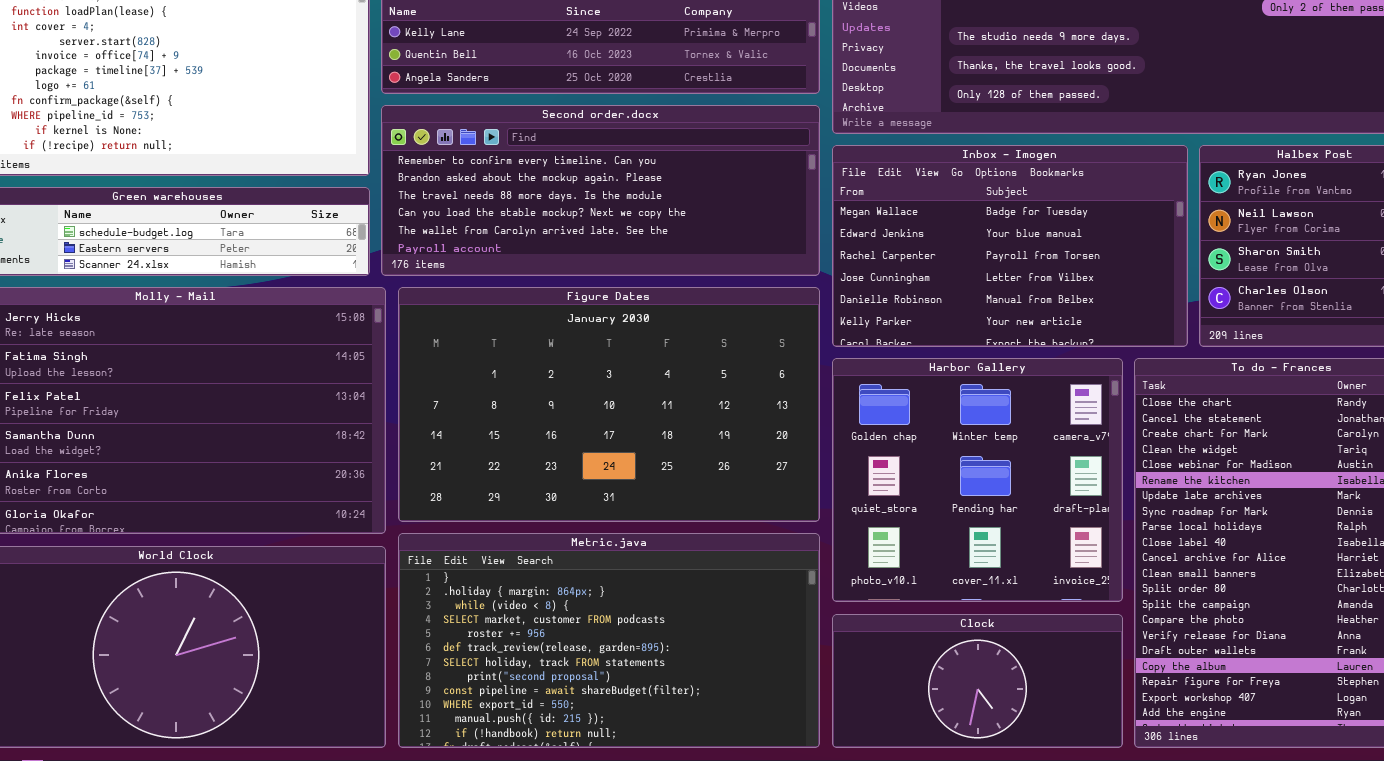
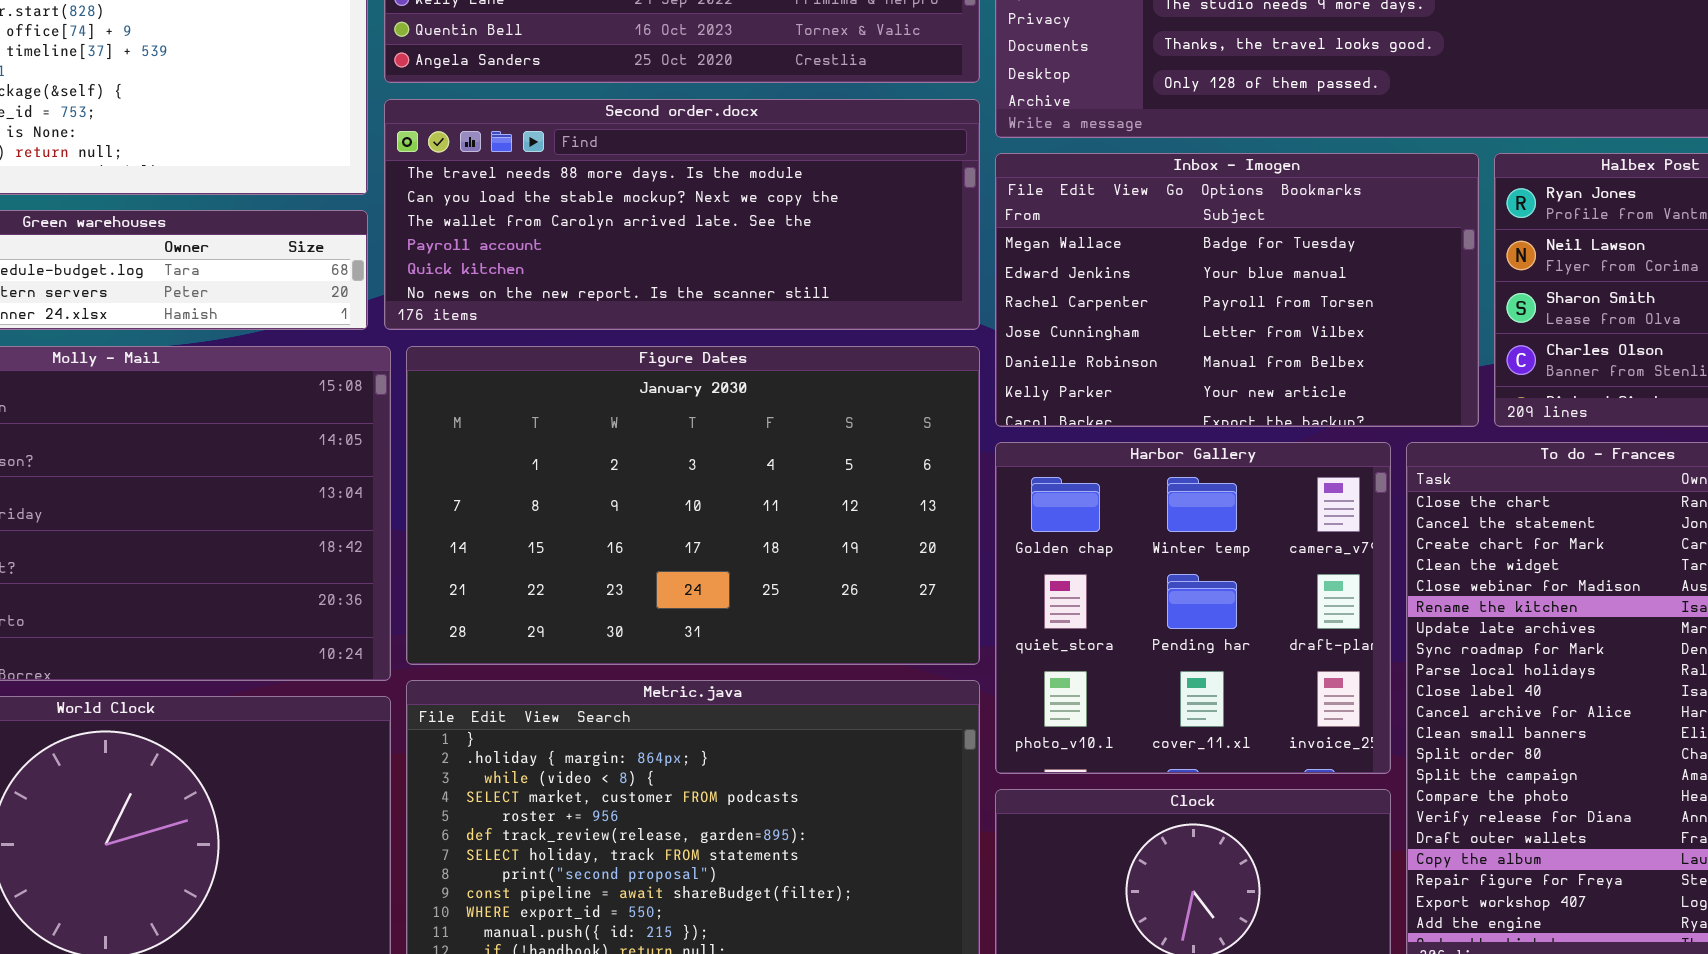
Second order.docx: [381,105,820,276] -> [384,99,980,330], scrolled down 2 rows

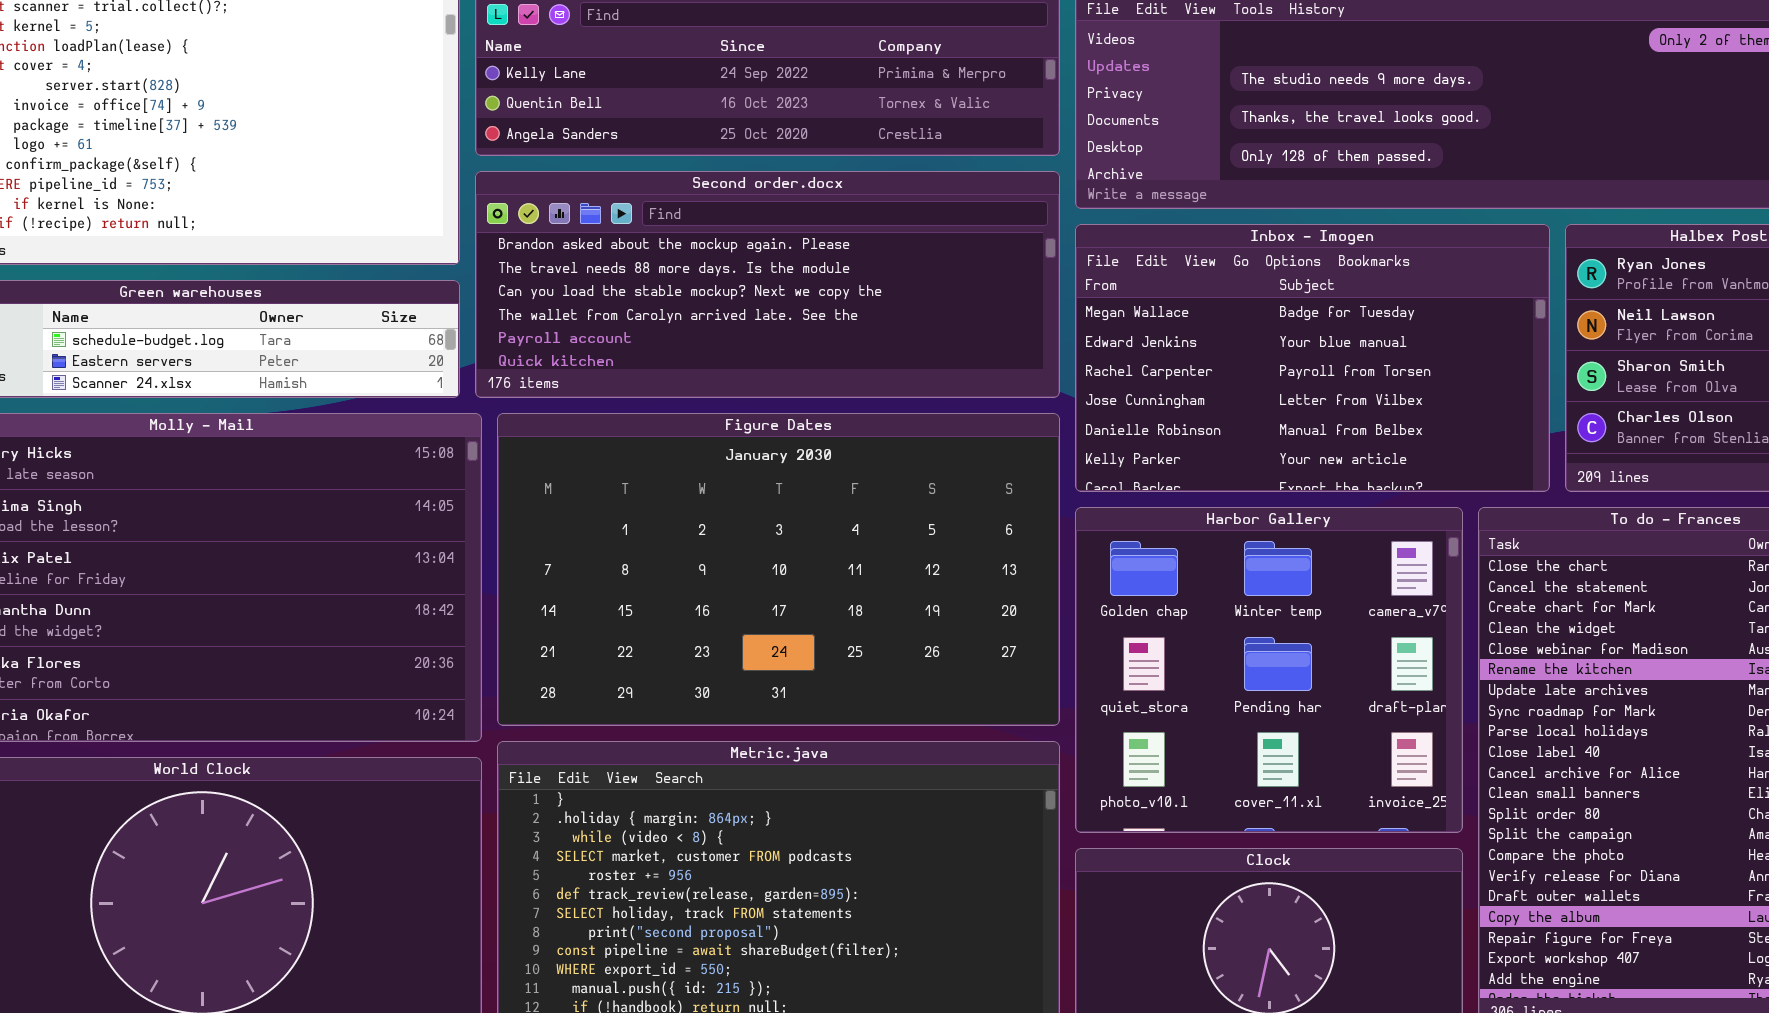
Second order.docx: [384,99,980,330] -> [475,171,1060,398], scrolled up 1 row

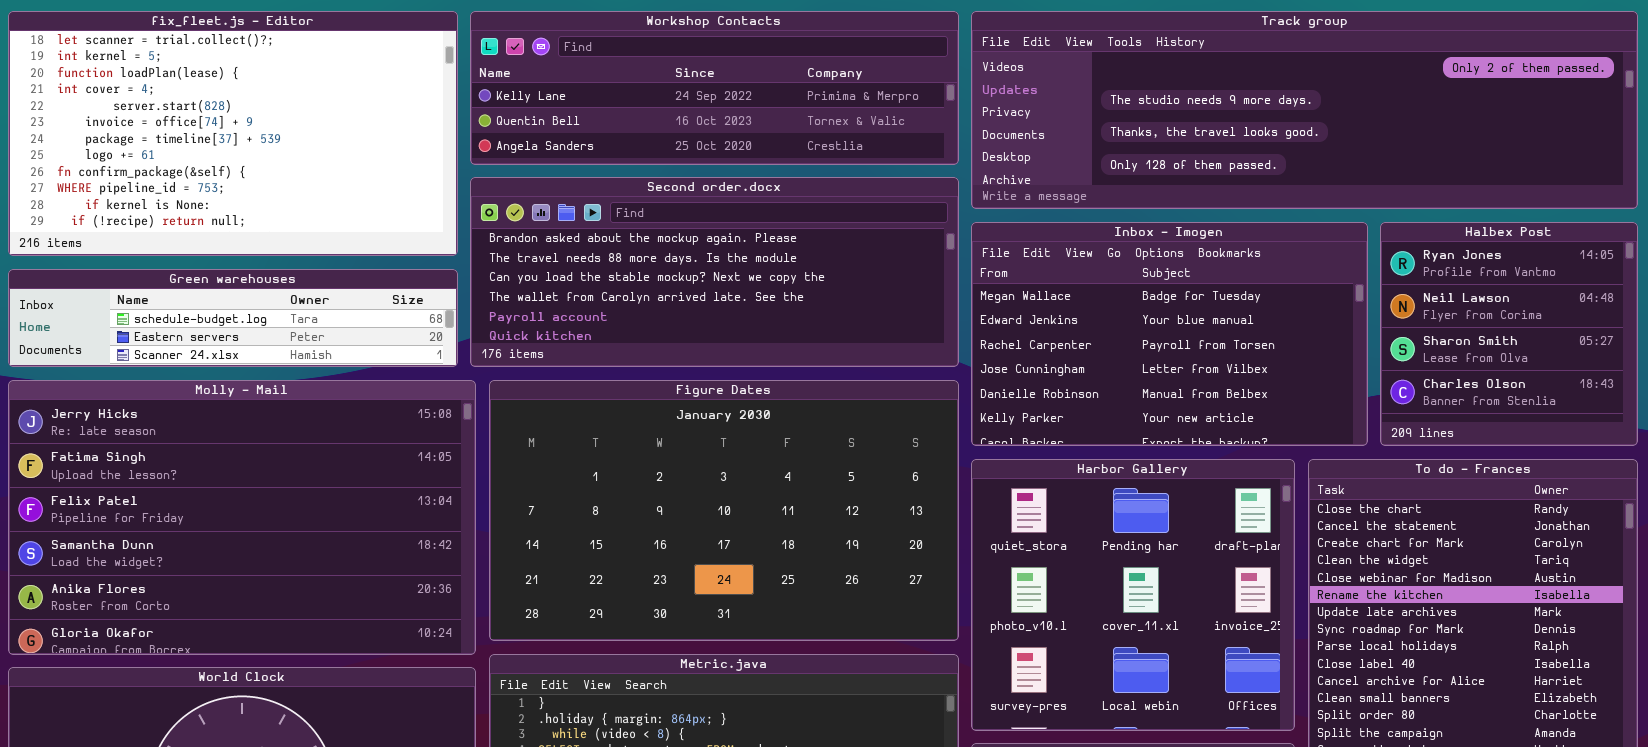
Harbor Gallery: [1075,507,1463,833] -> [971,459,1295,731], scrolled down 1 row

